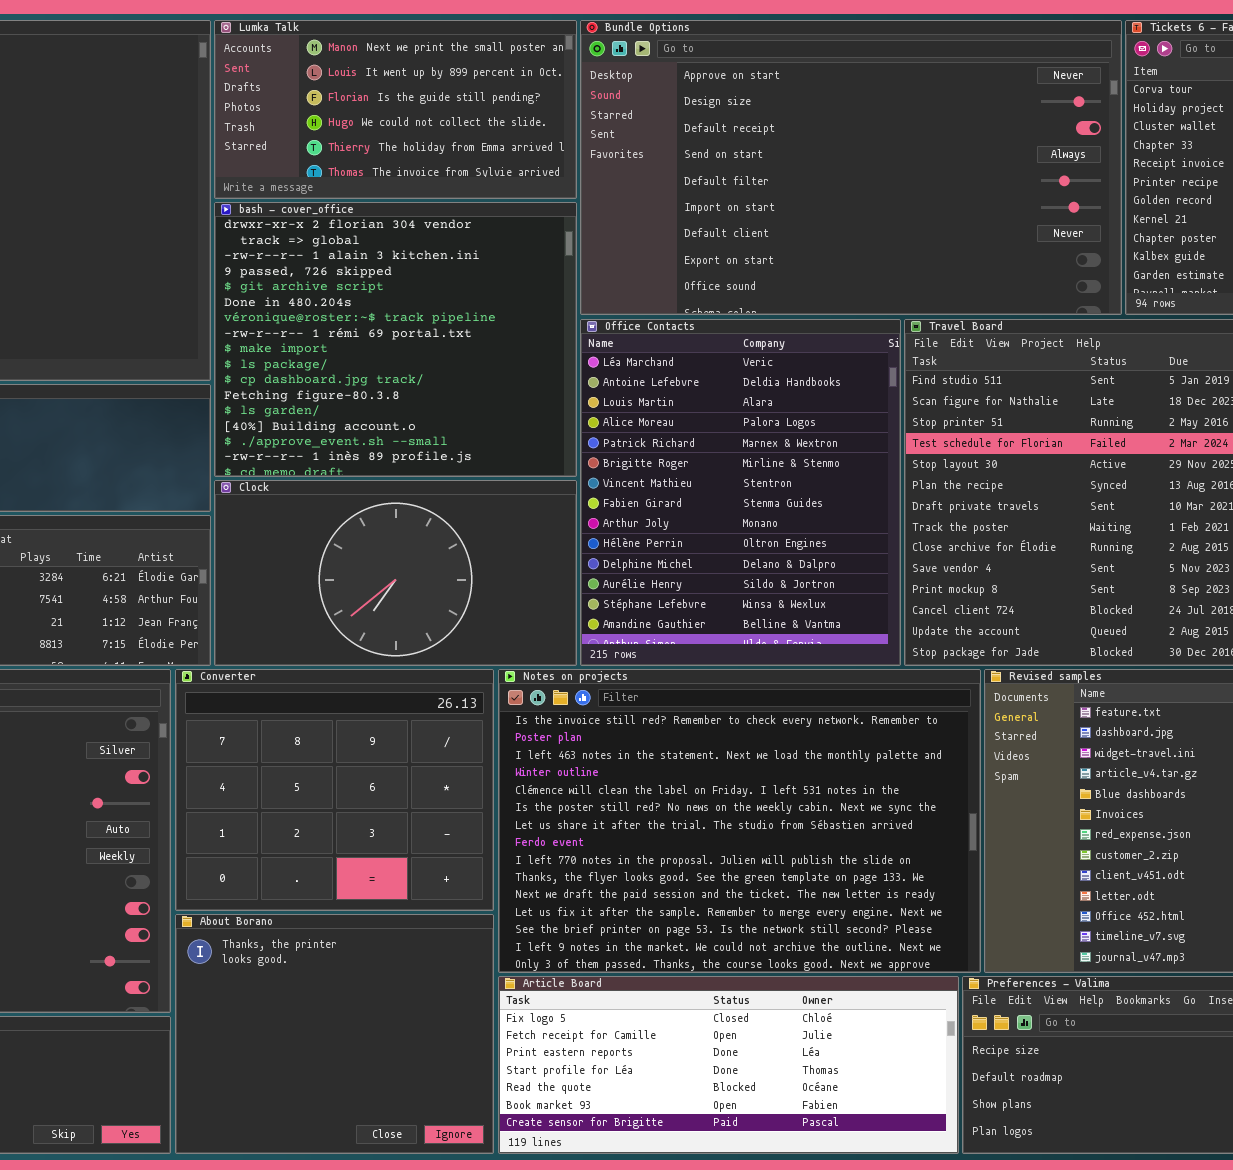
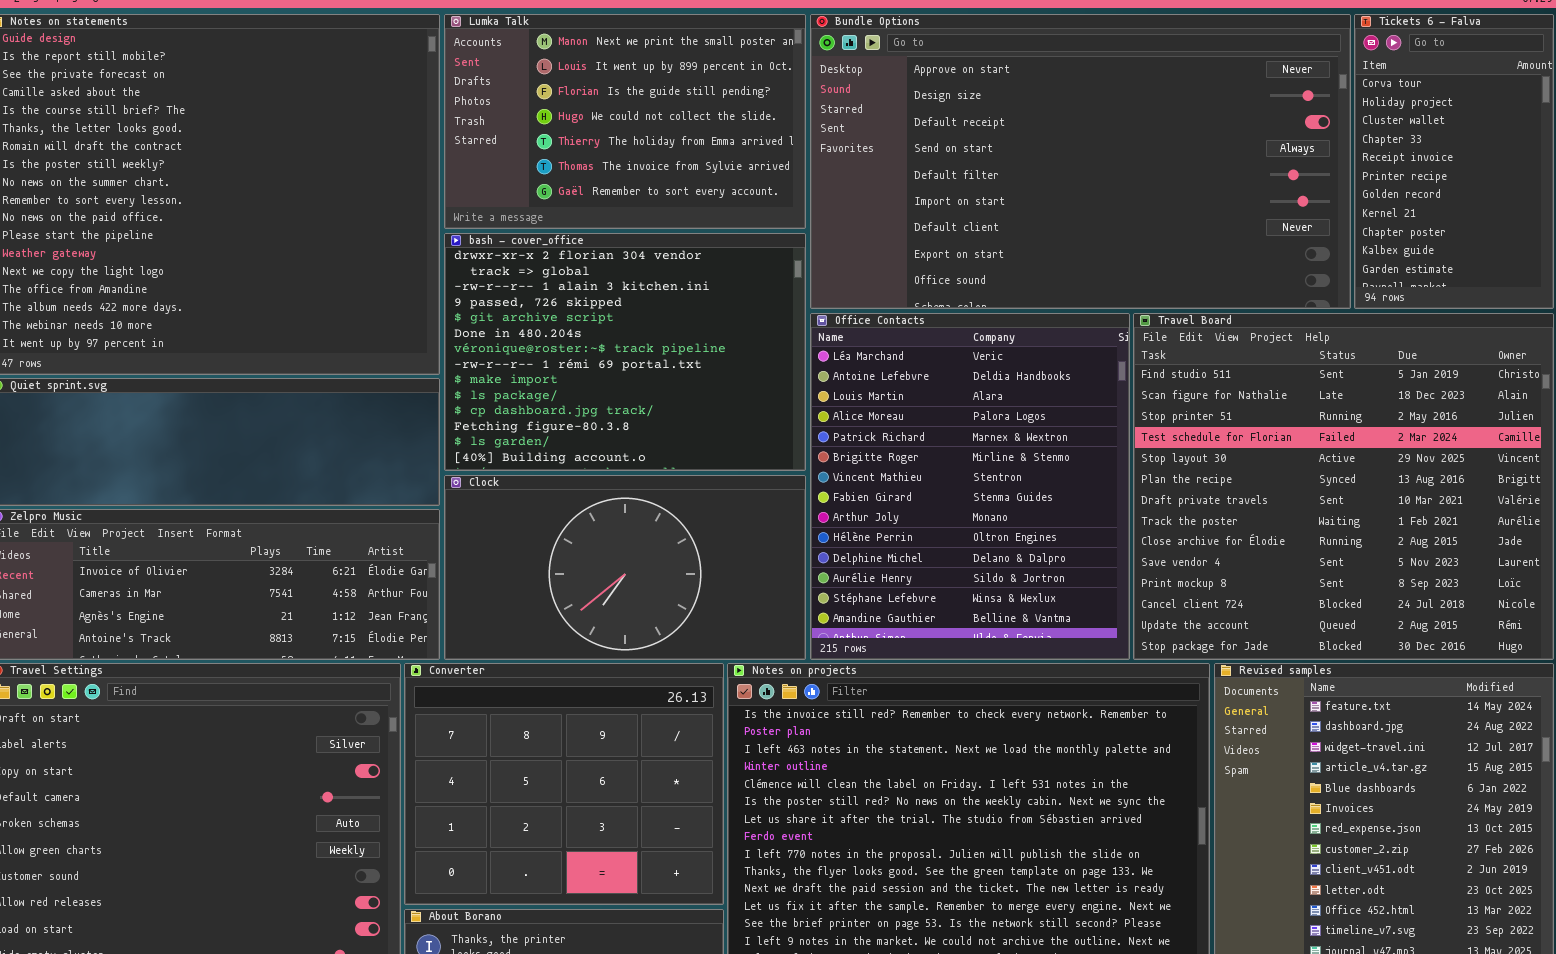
Lumka Talk: [214,20,577,199] -> [444,14,806,229], resized
bash - cover_office: [214,202,577,477] -> [444,233,806,471], resized

